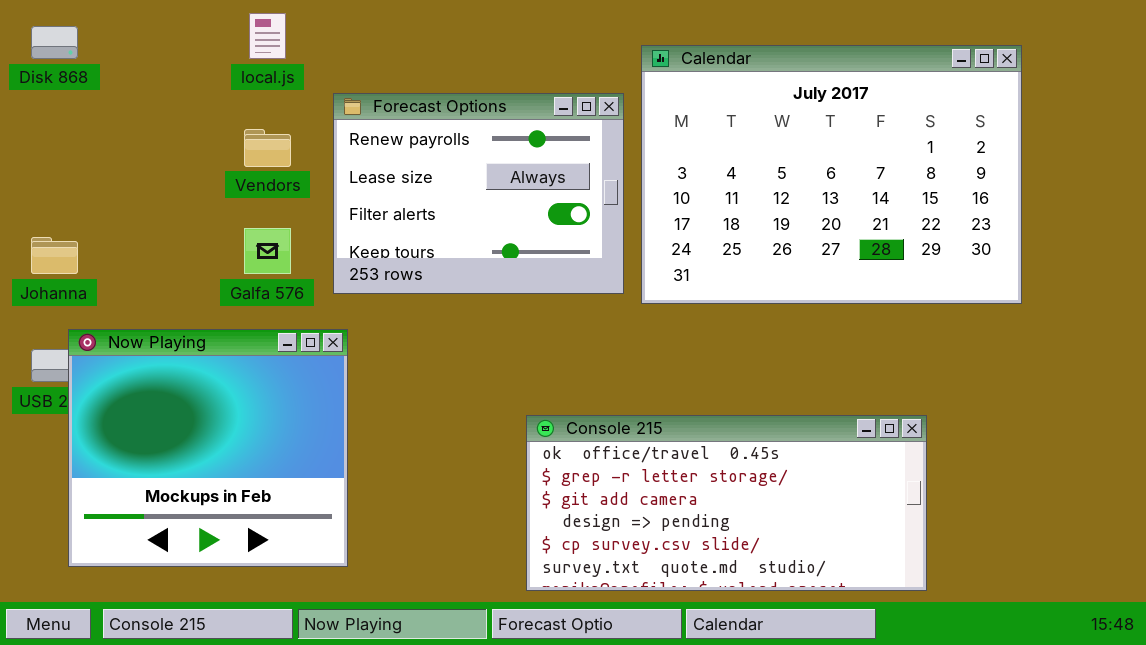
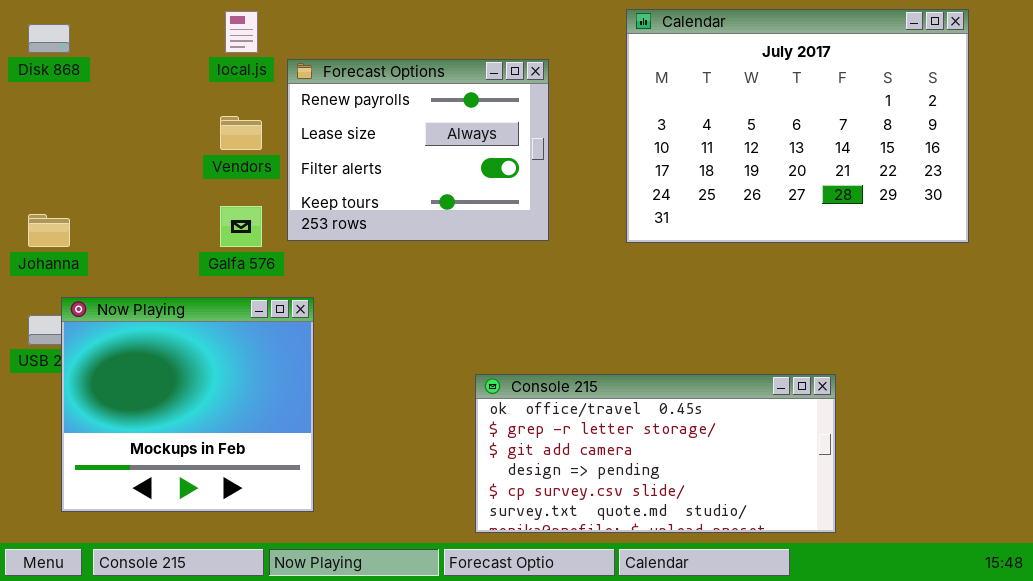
Calendar: [641,45,1022,304] -> [626,9,969,243], moved
Forecast Options: [333,93,624,294] -> [287,59,549,241], moved

